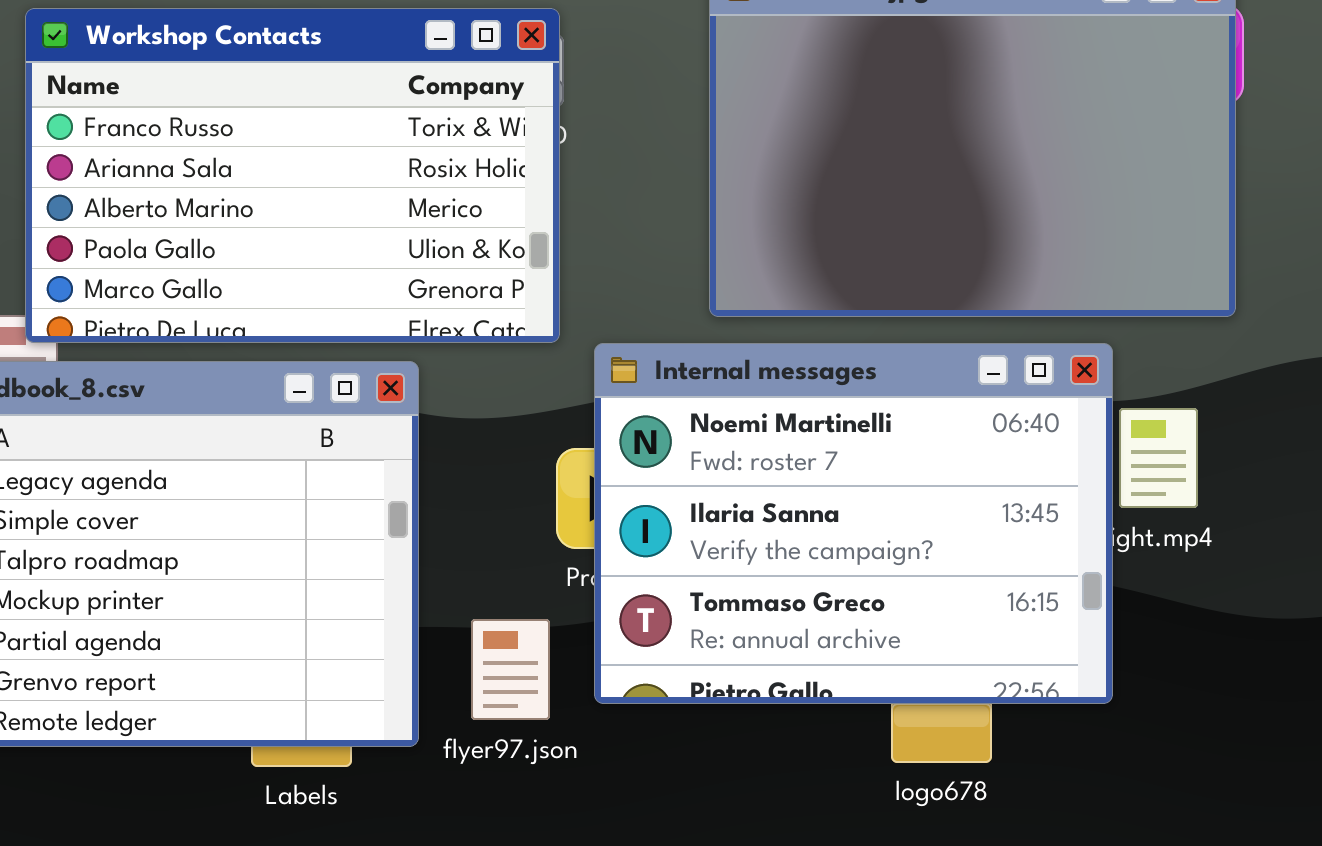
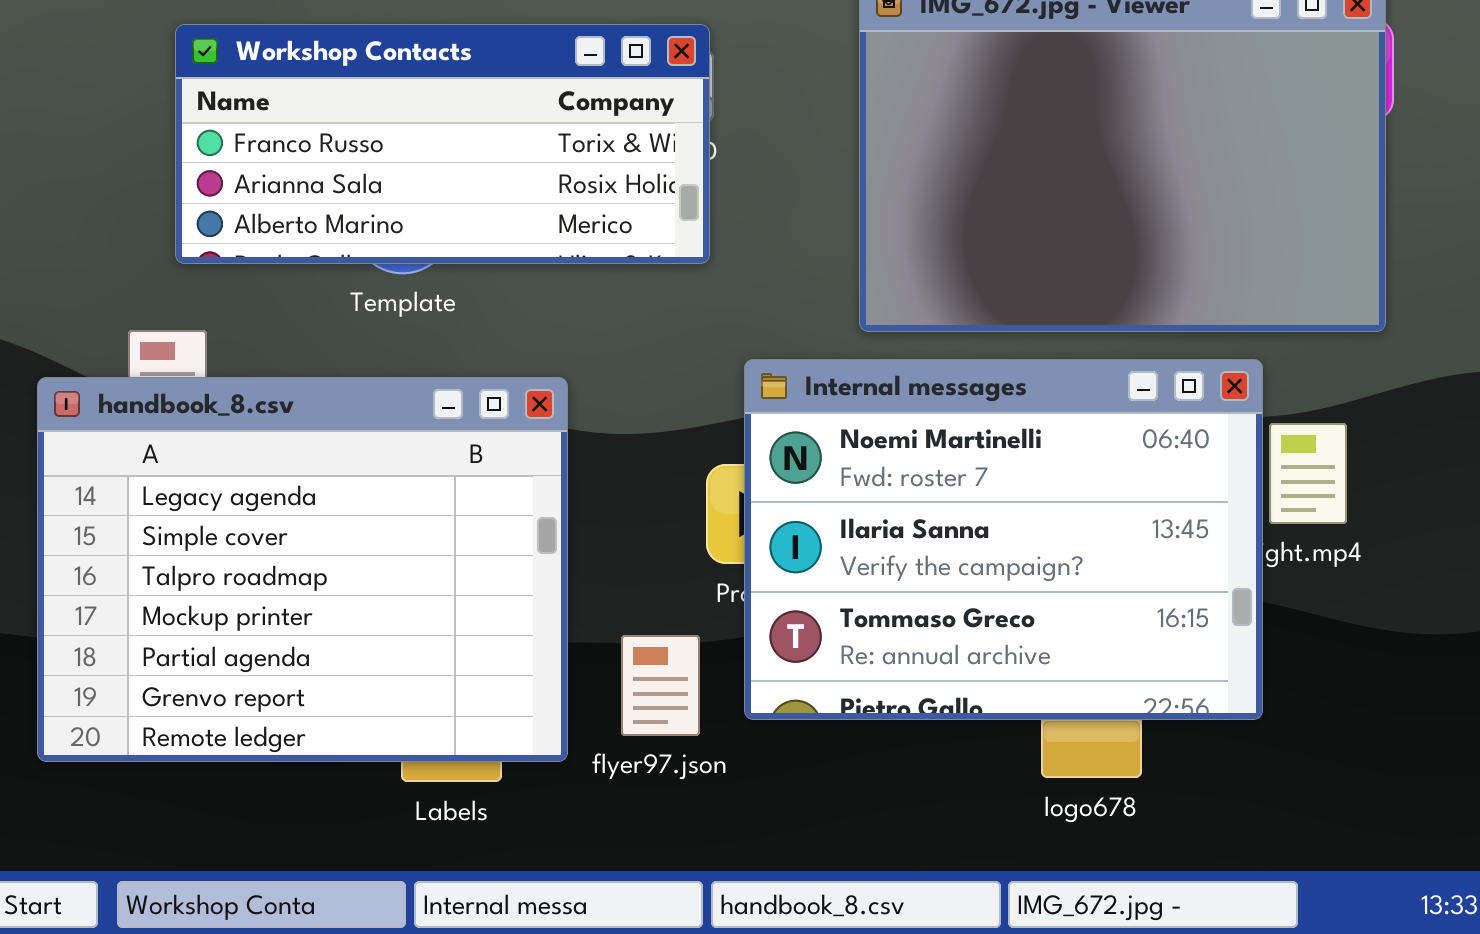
Workshop Contacts: [25,8,560,343] -> [175,24,710,264], resized

